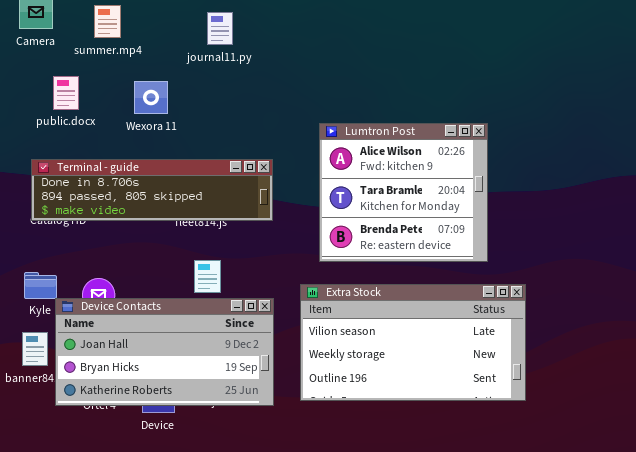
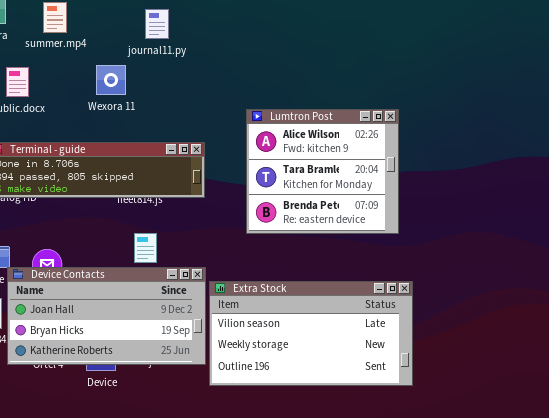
Wexora 11: [134,81,168,114] -> [96,65,126,95], moved
Extra Stock: [300,284,526,401] -> [209,281,413,386], moved

